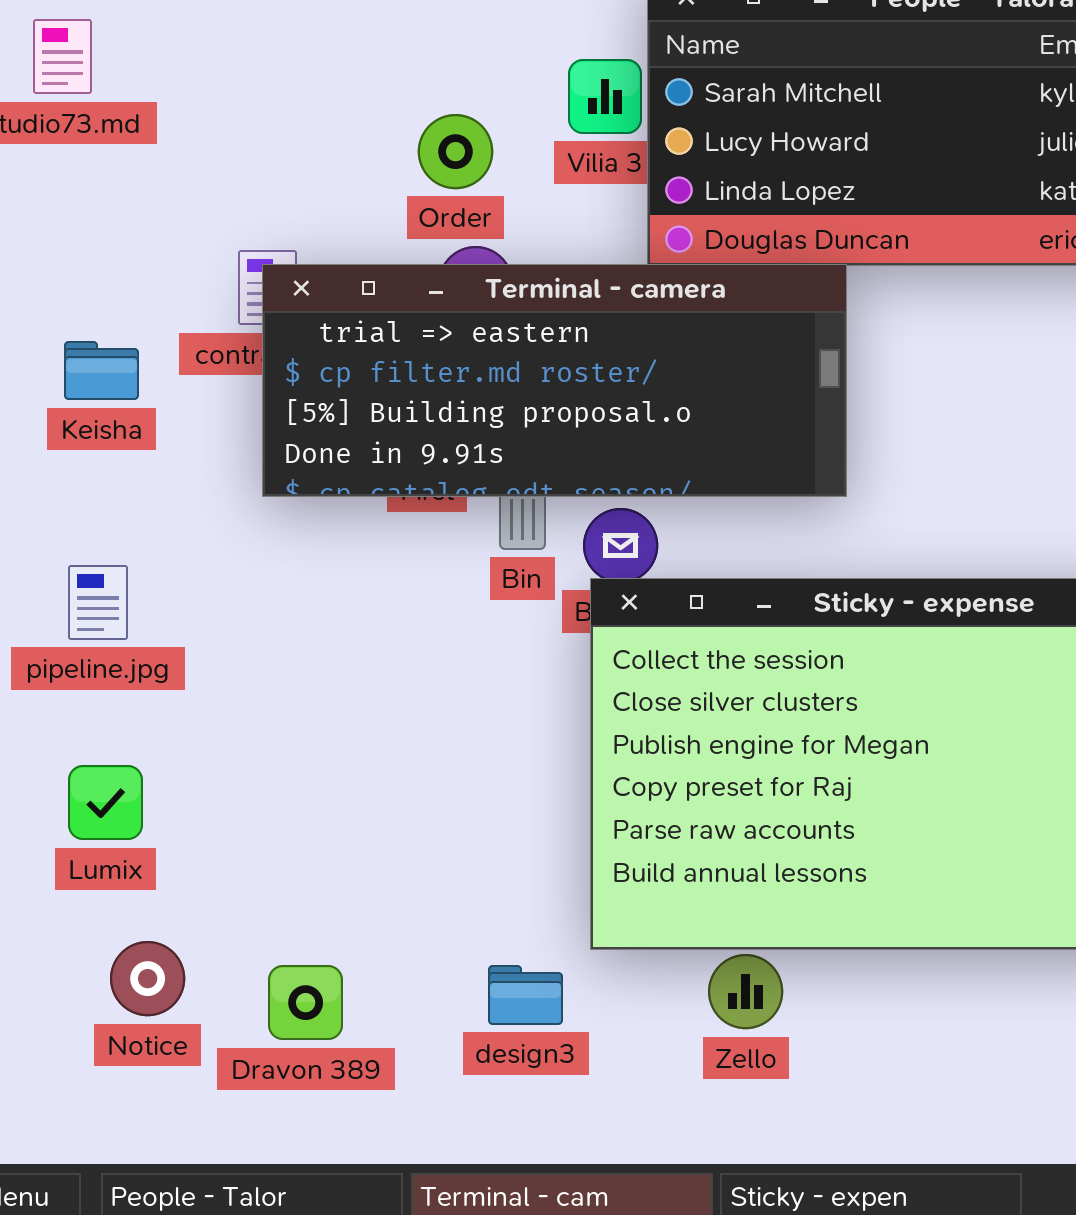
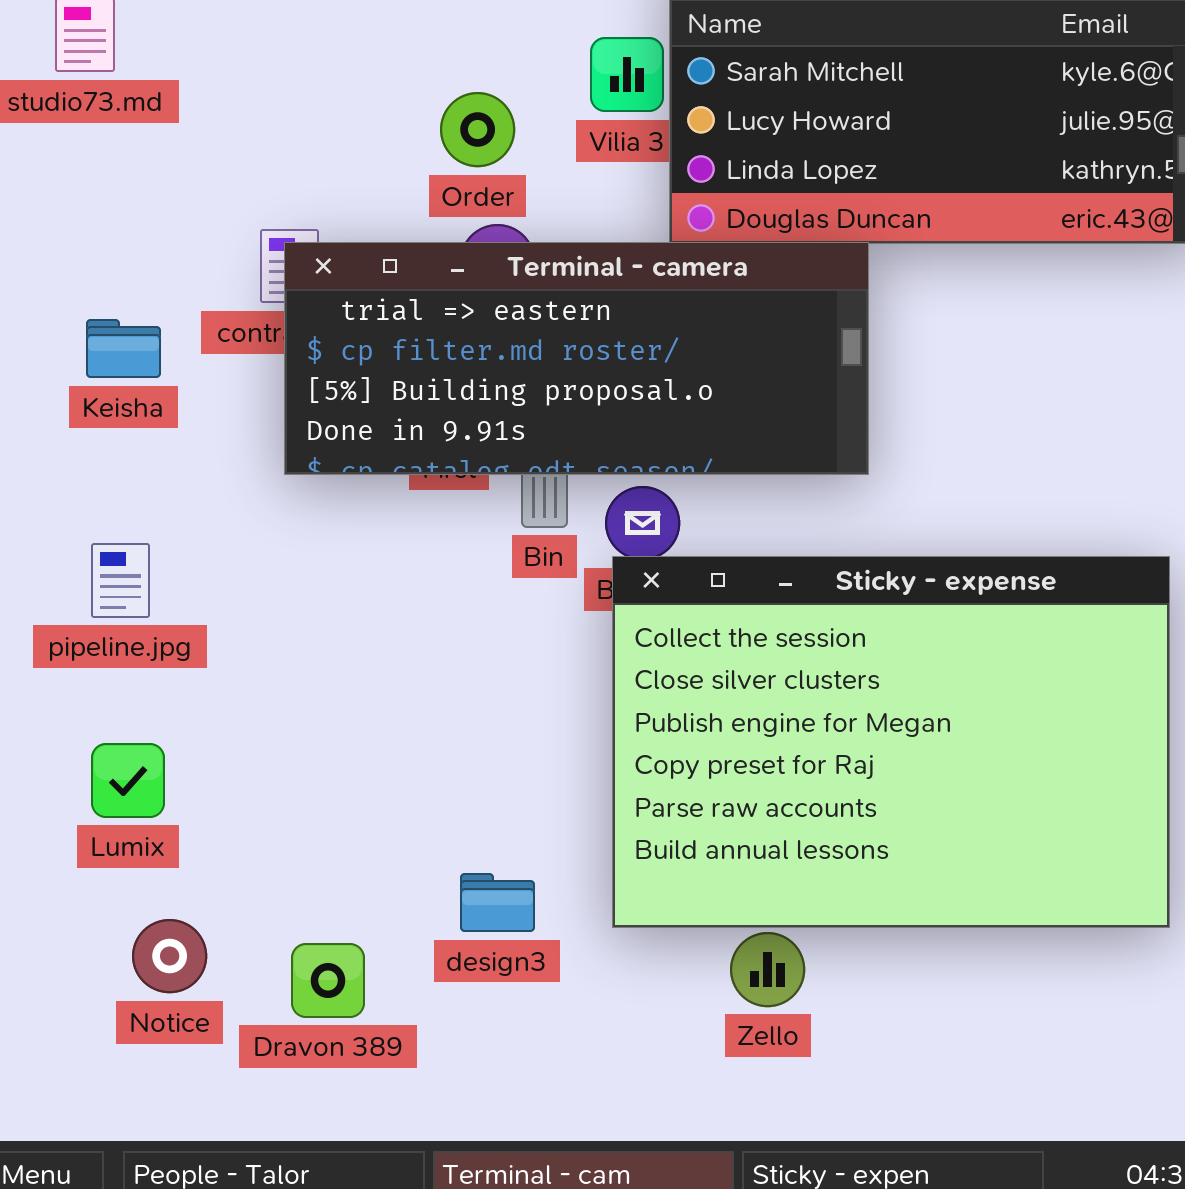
design3: [488,965,563,1025] -> [460,873,535,932], moved

